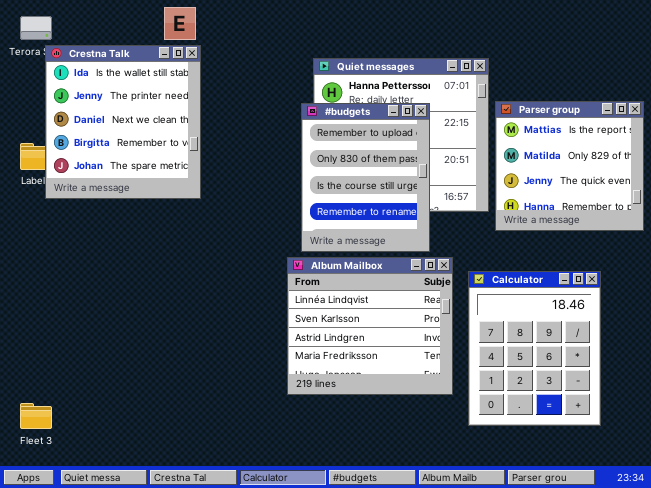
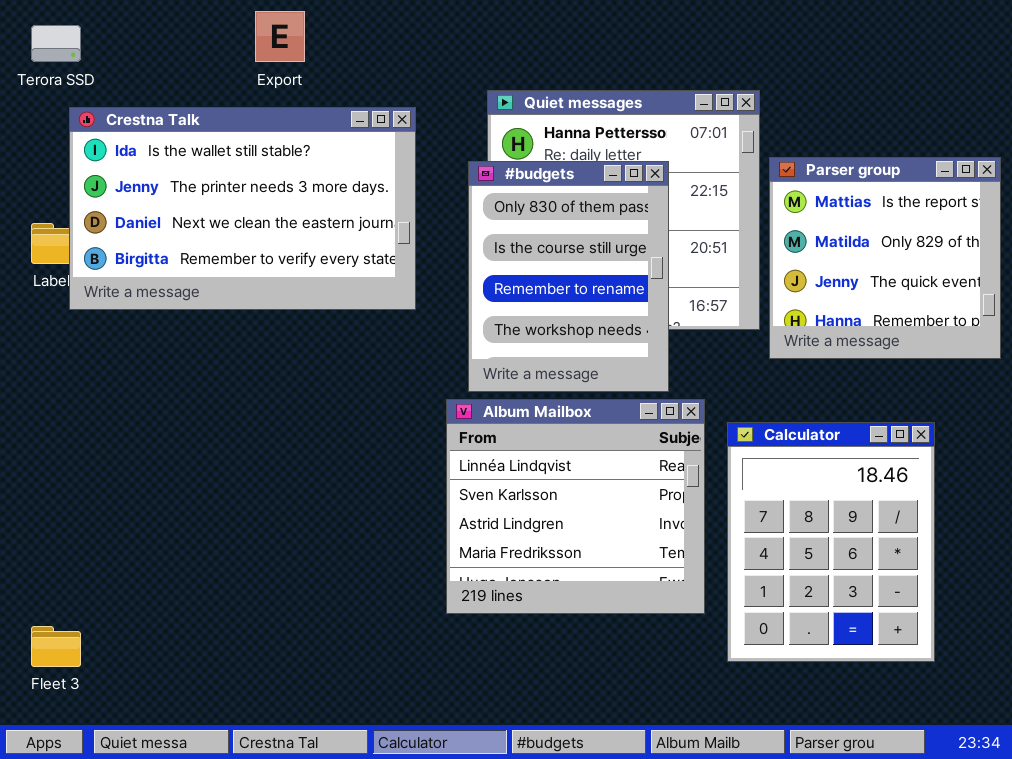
Crestna Talk: [45,45,201,199] -> [69,107,416,310], resized
#budgets: [301,103,430,252] -> [468,161,669,392], scrolled down 1 row

